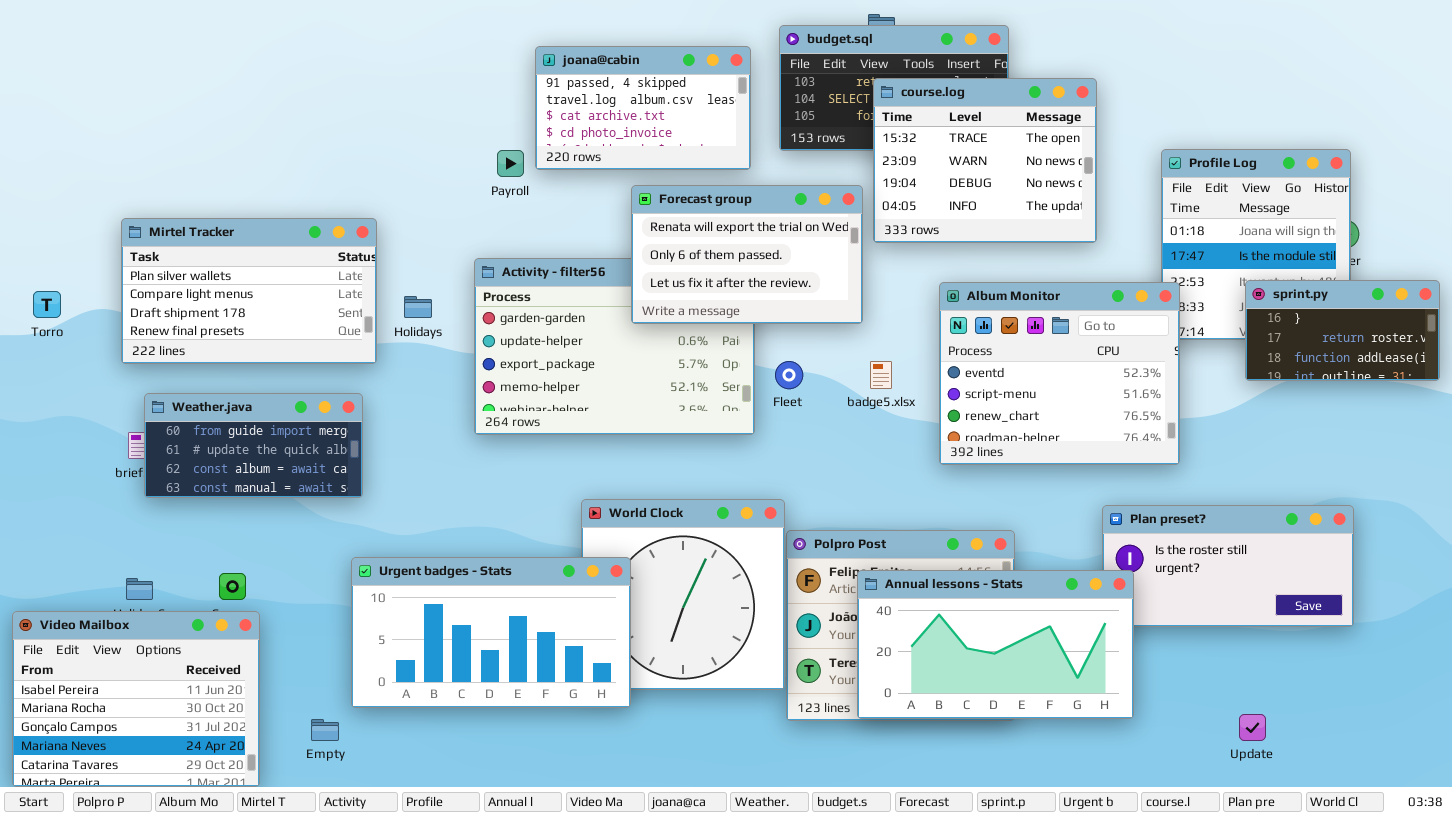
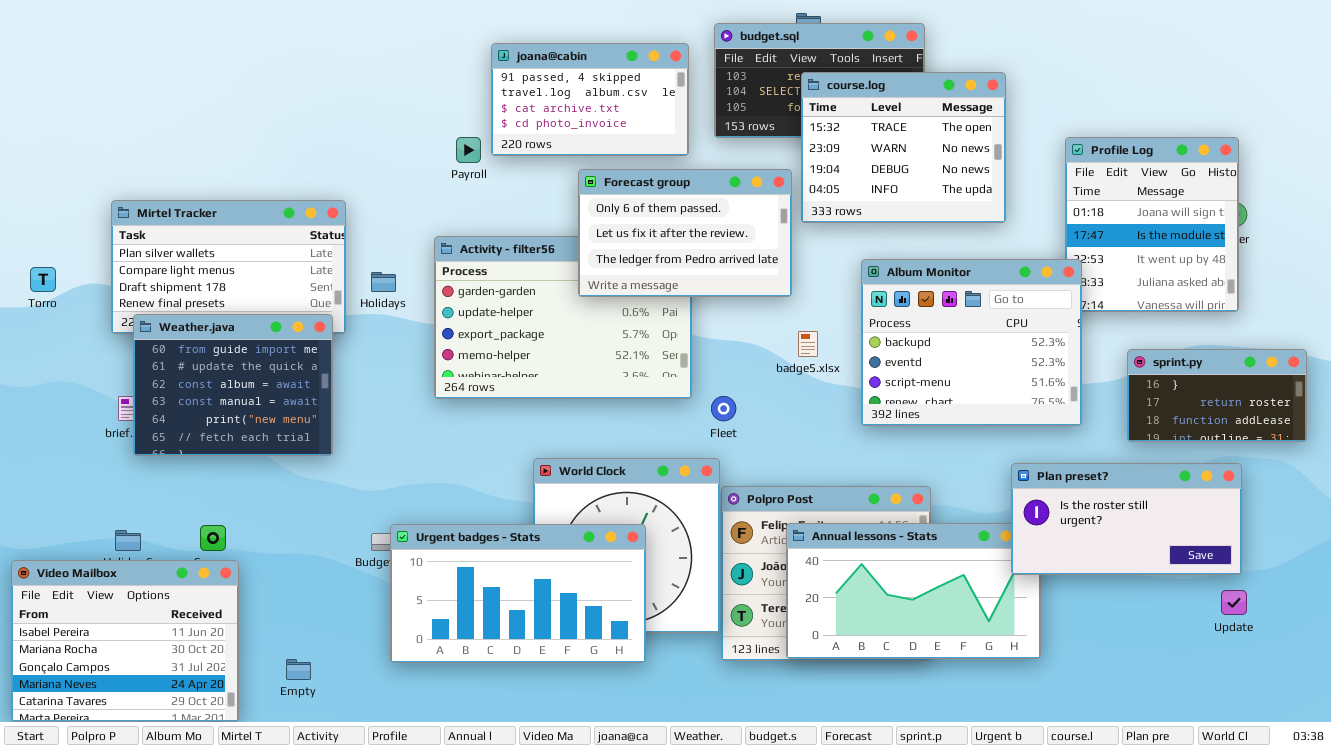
Forecast group: [631,185,863,324] -> [578,169,792,297], scrolled down 1 row
sprint.py: [1245,280,1440,381] -> [1127,349,1307,442], moved
Album Monitor: [939,282,1180,465] -> [861,259,1082,426], scrolled up 1 row
Fleet: [775,361,803,389] -> [711,396,736,421], moved
Weather.java: [144,393,363,498] -> [133,314,333,456], resized
Plan preset?: [1102,505,1354,627] -> [1011,463,1242,575], raised
Urgent badges - Stats: [351,557,631,708] -> [390,524,646,663], moved
Update: [1239,714,1266,741] -> [1221,590,1247,615], moved

